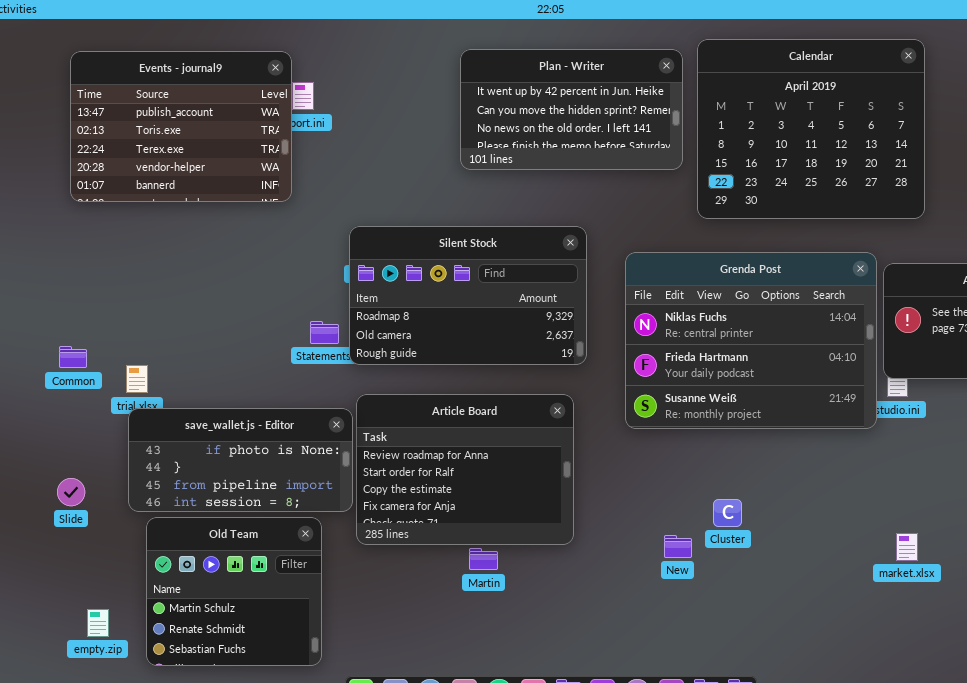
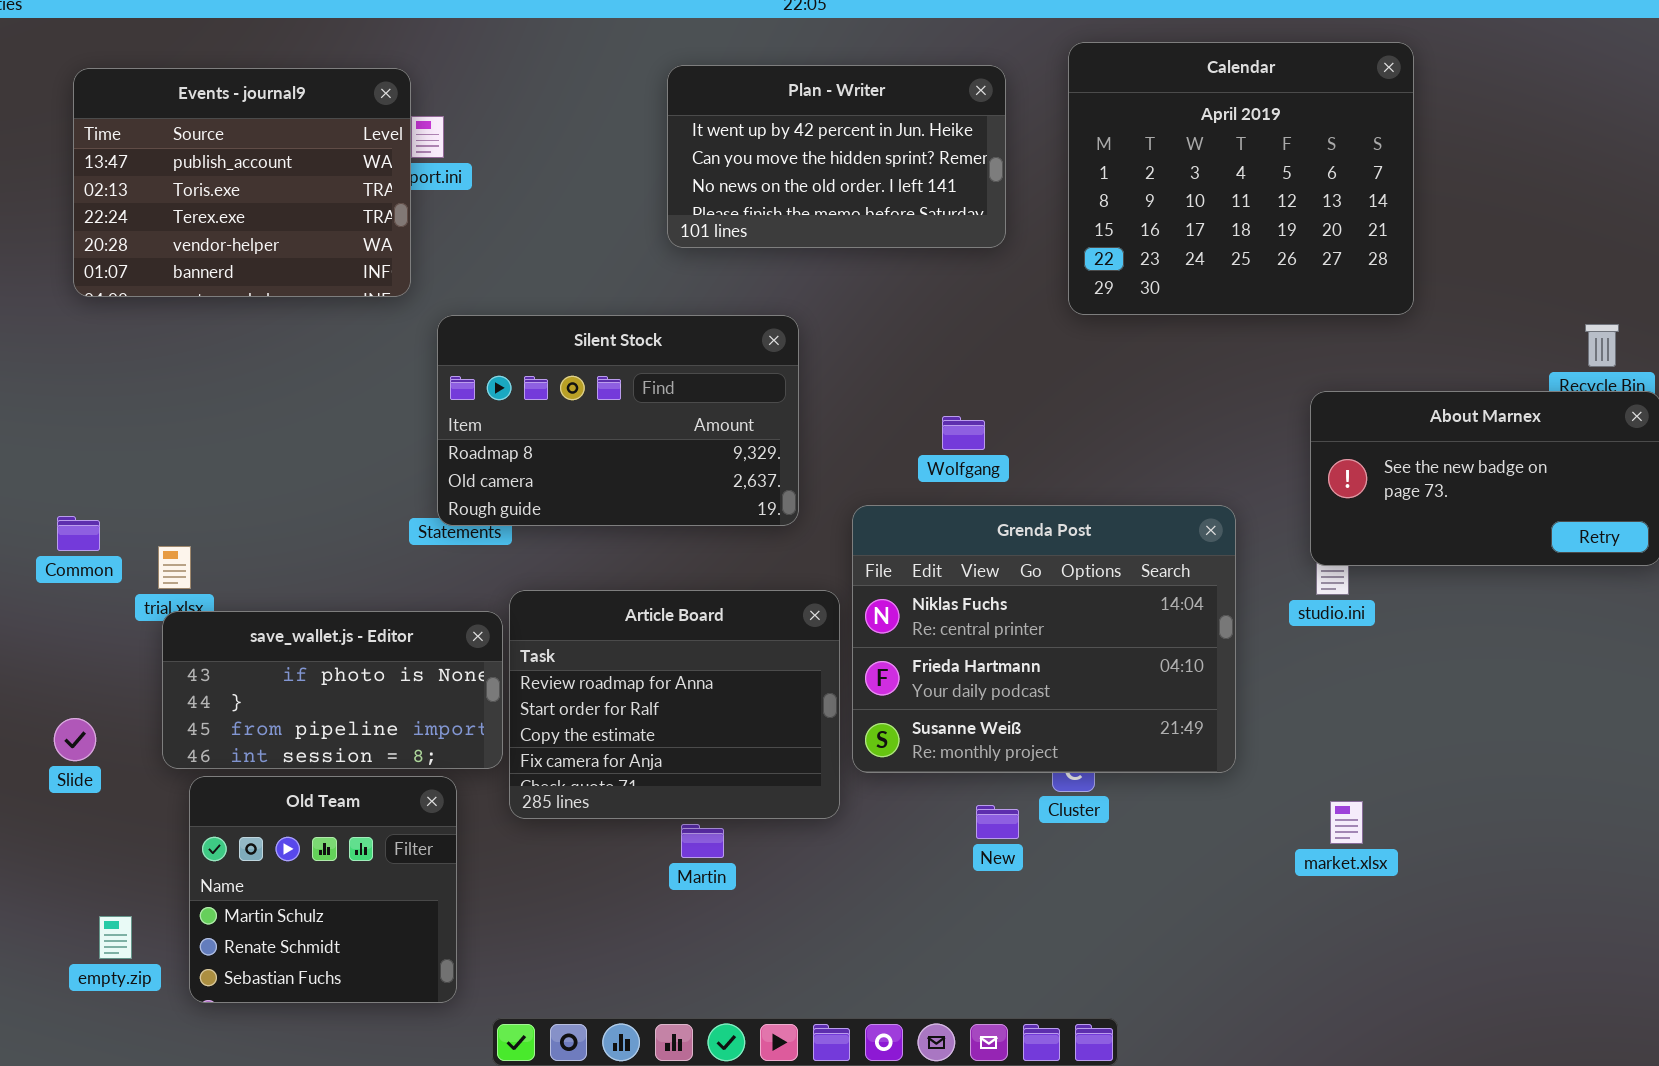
Calendar: [697,39,925,219] -> [1068,42,1414,315], moved
Silent Stock: [349,226,587,365] -> [437,315,799,526], moved
Grenda Post: [625,252,877,429] -> [852,505,1236,773], moved

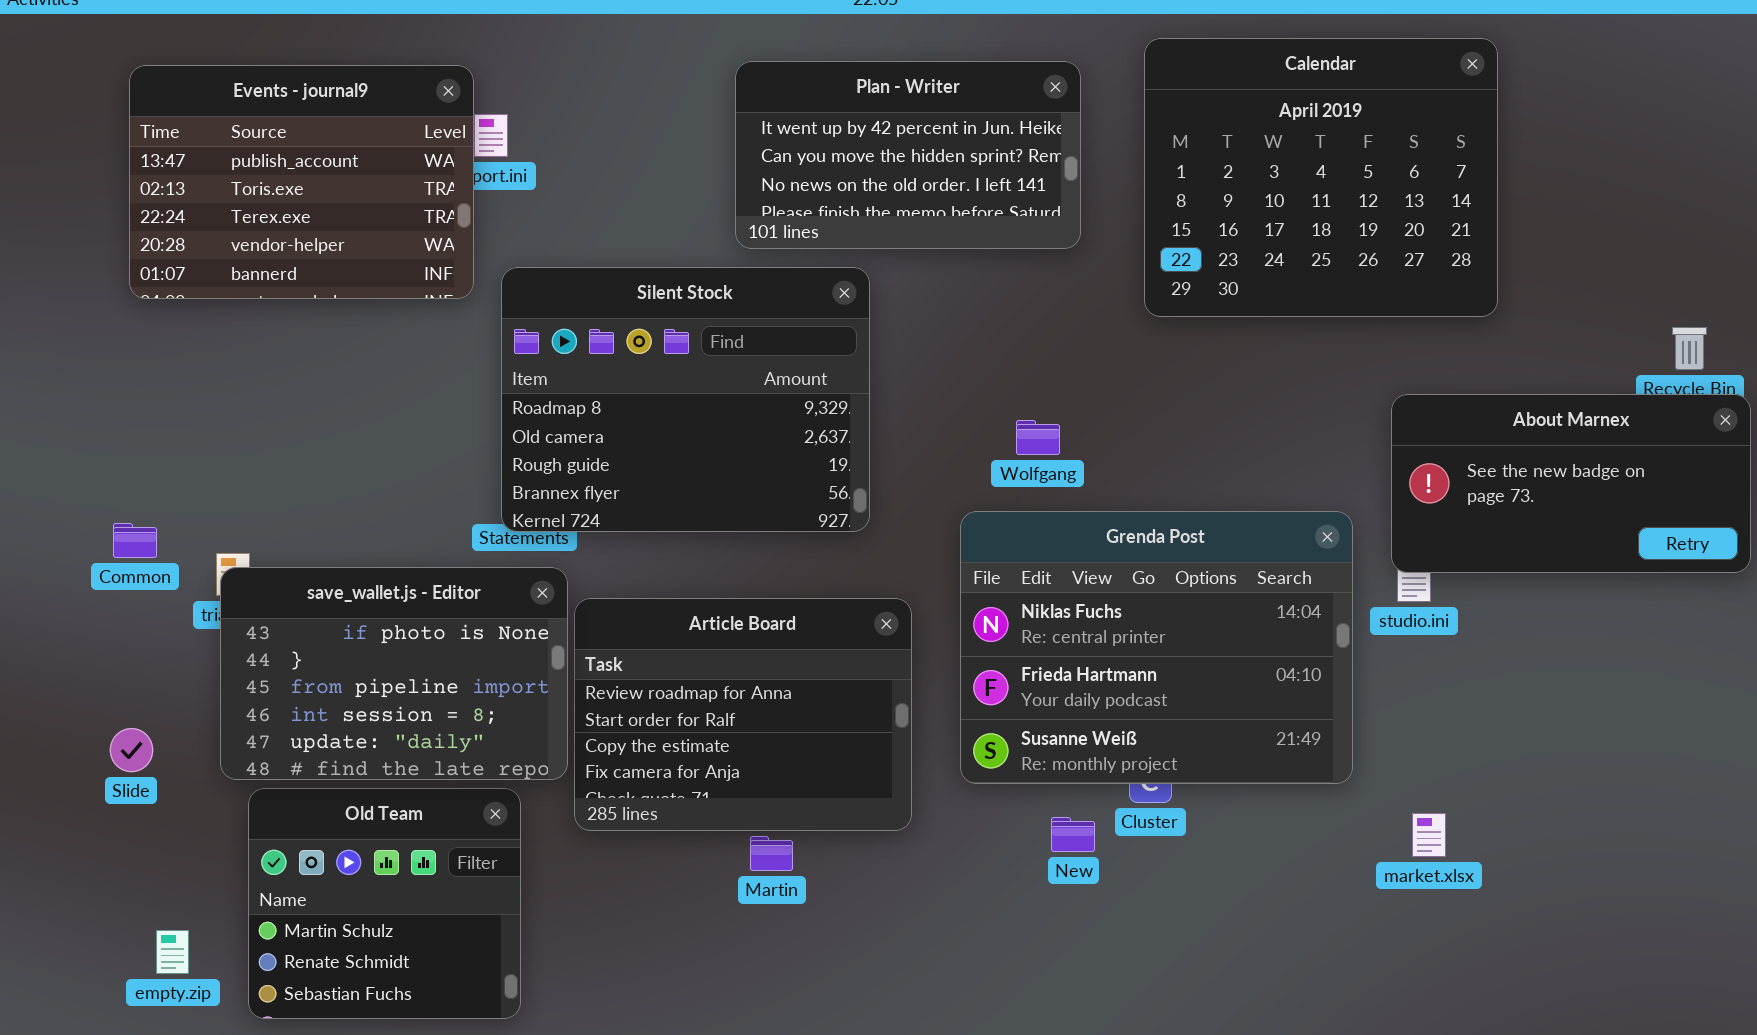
Silent Stock: [437,315,799,526] -> [501,267,870,532], resized
Grenda Post: [852,505,1236,773] -> [960,511,1353,784], moved
save_wallet.js - Editor: [162,611,503,769] -> [220,567,568,780], resized

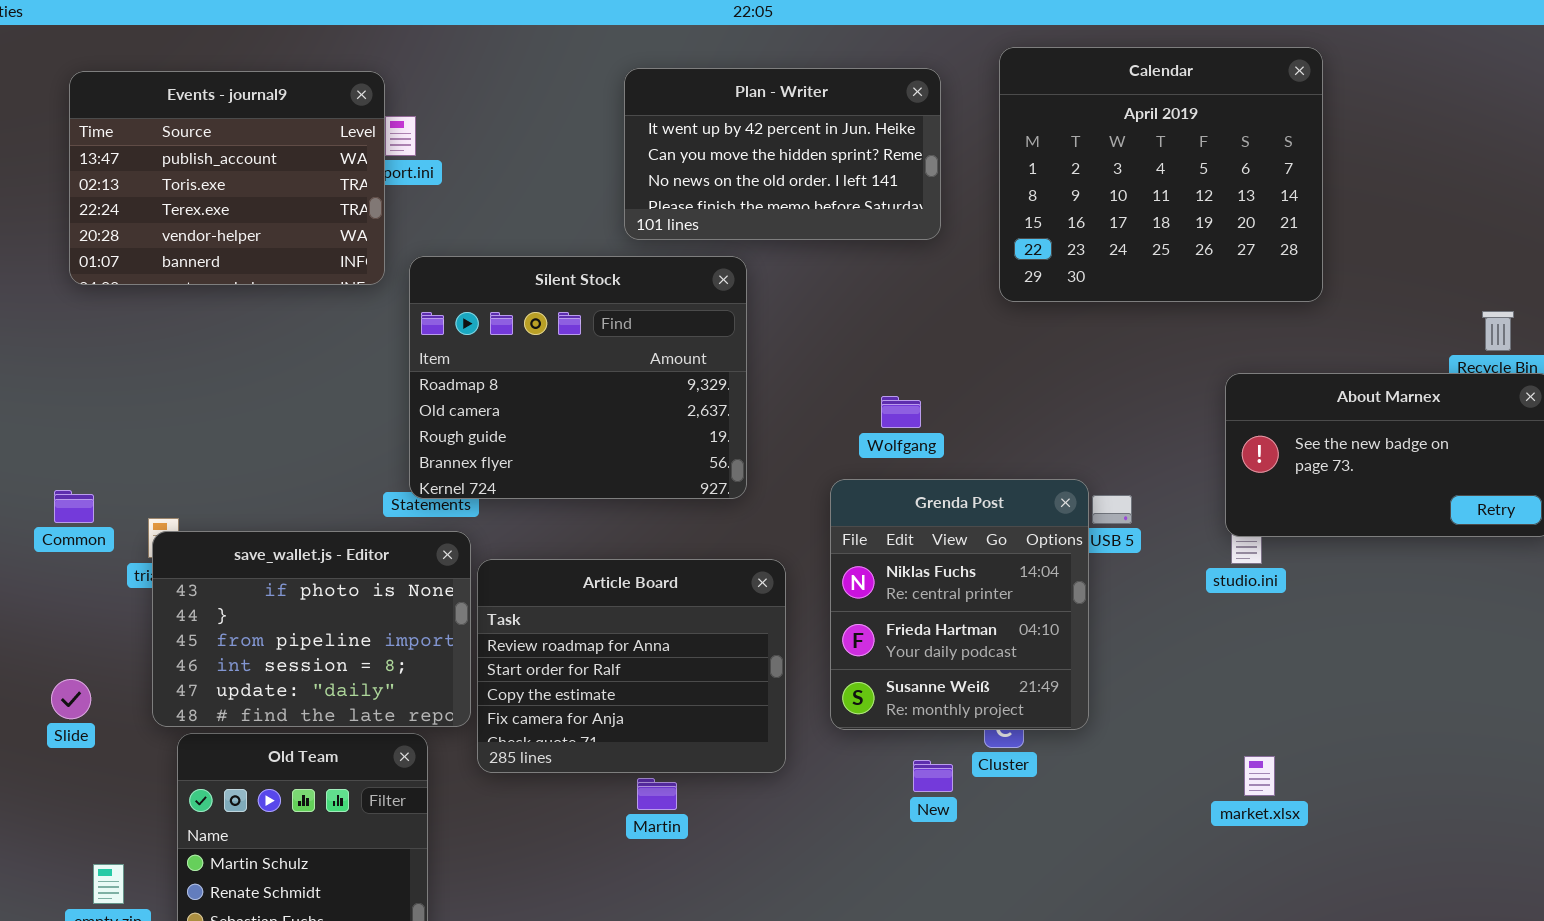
Grenda Post: [960,511,1353,784] -> [830,479,1089,730], resized

